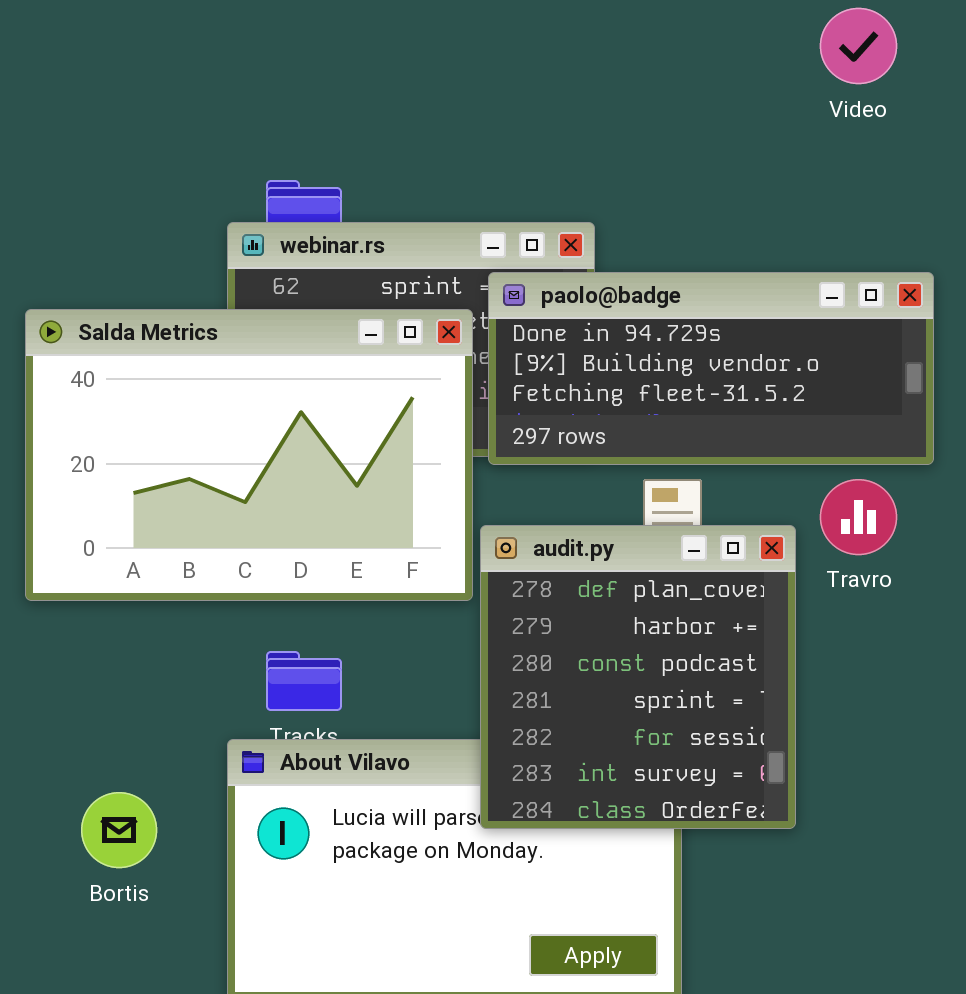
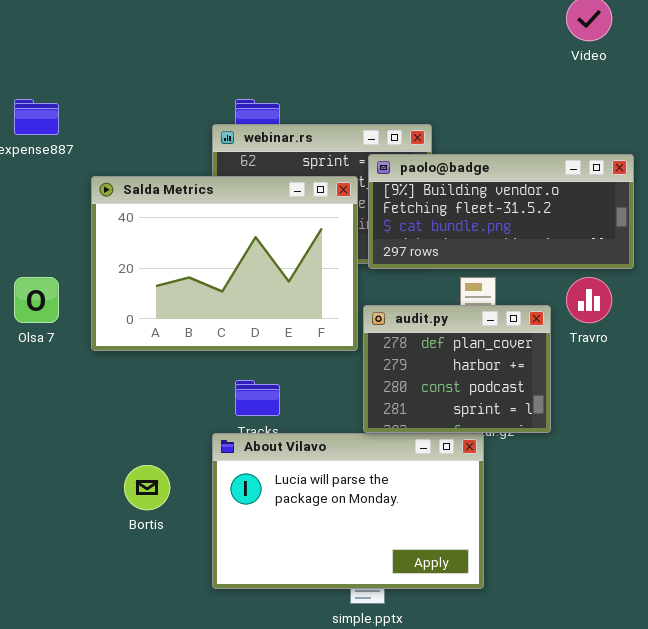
paolo@badge: [488,272,934,465] -> [368,154,634,269], scrolled down 1 row
audit.py: [480,525,796,829] -> [363,305,551,433], resized

